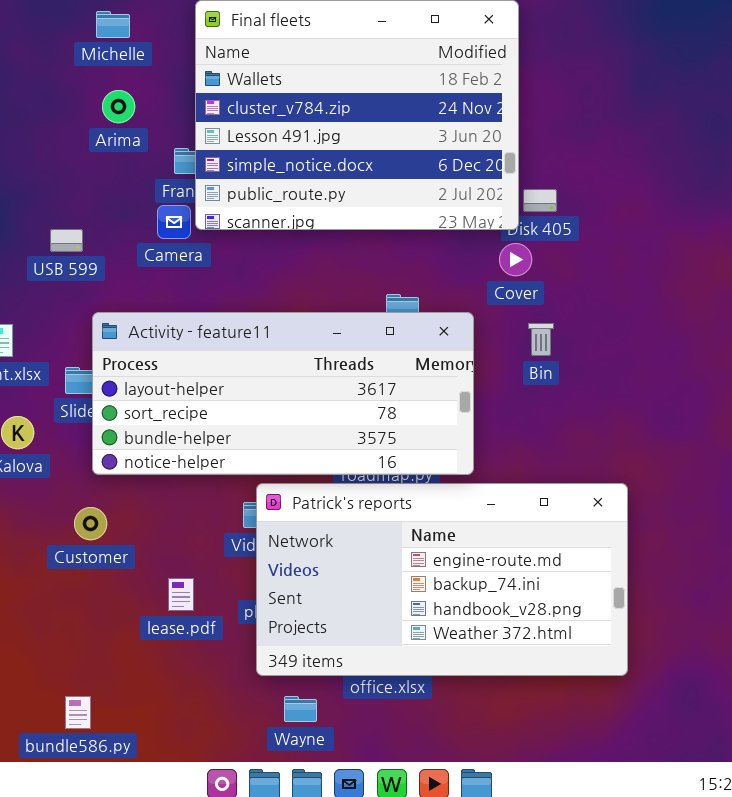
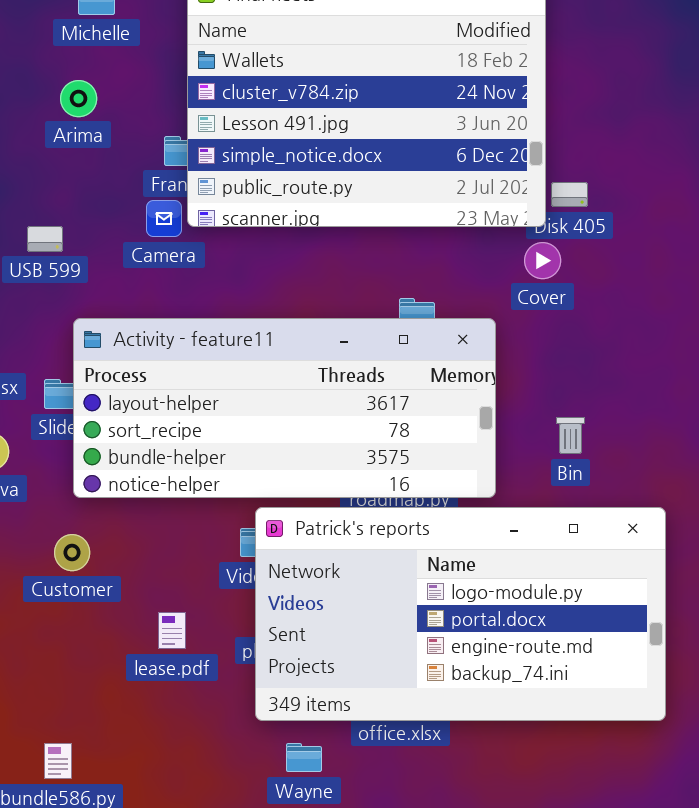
Arima: [102,90,135,123] -> [60,80,97,117], moved
Bin: [528,323,554,356] -> [556,417,585,454], moved
Patrick's reports: [256,483,628,676] -> [255,507,666,721], scrolled up 2 rows

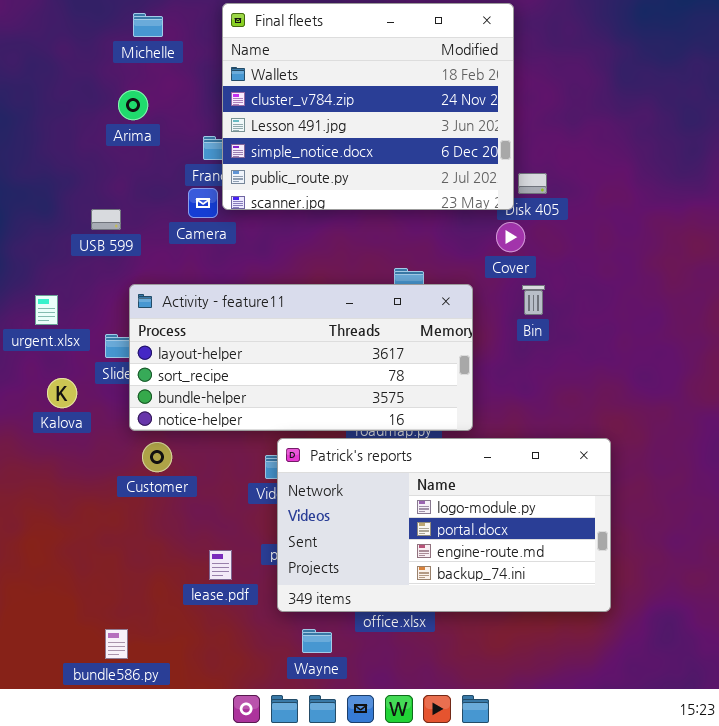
Bin: [556,417,585,454] -> [522,285,545,315], moved
Customer: [54,534,90,571] -> [142,442,172,472], moved
lease.pdf: [158,612,186,649] -> [209,550,232,580], moved

